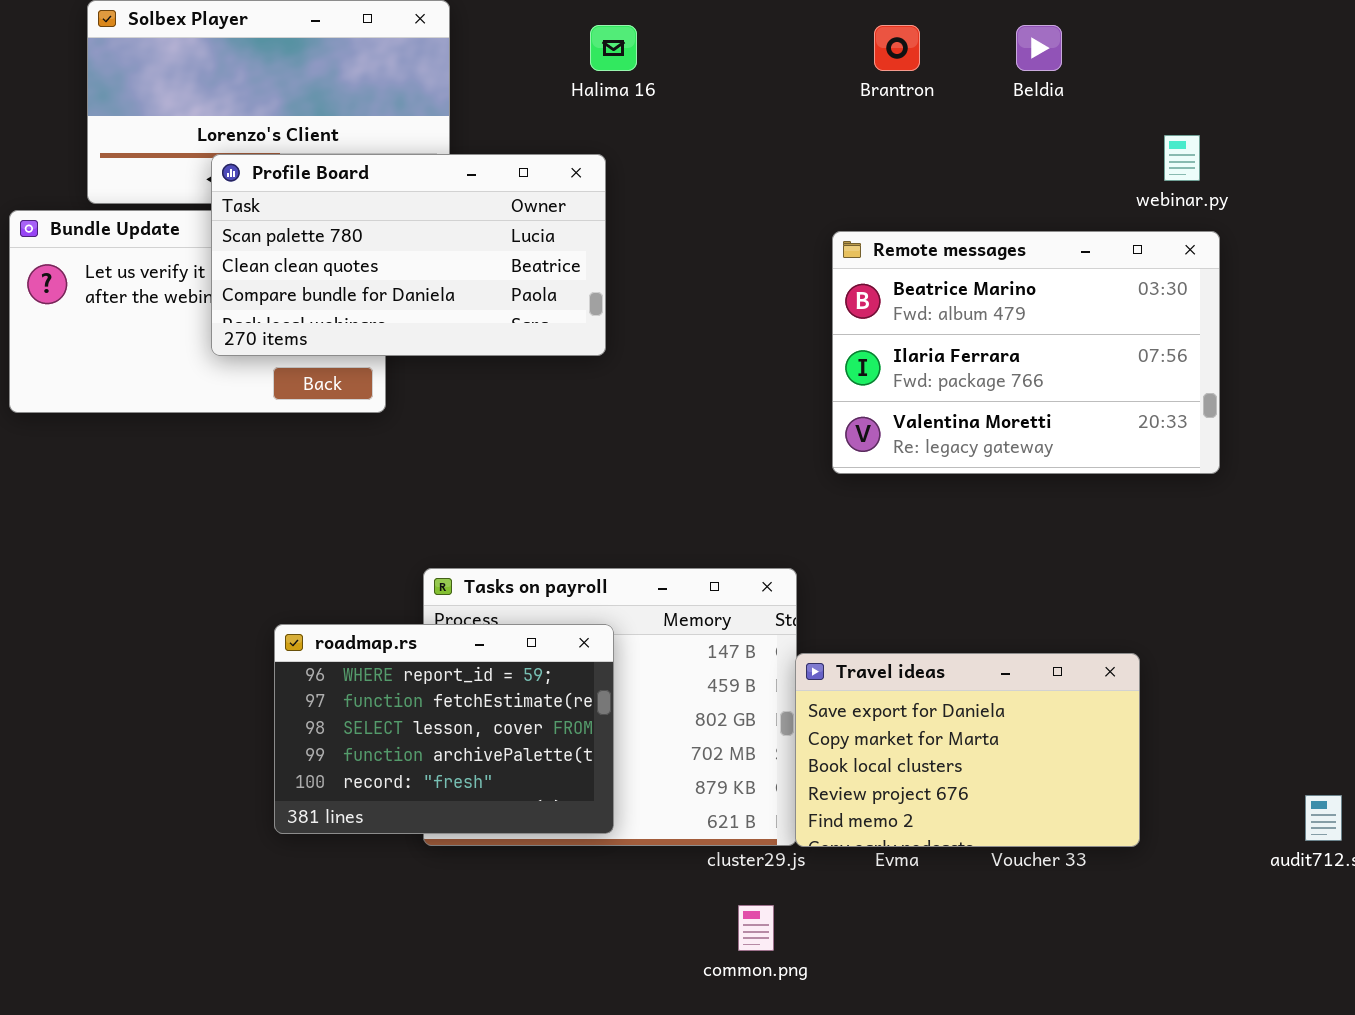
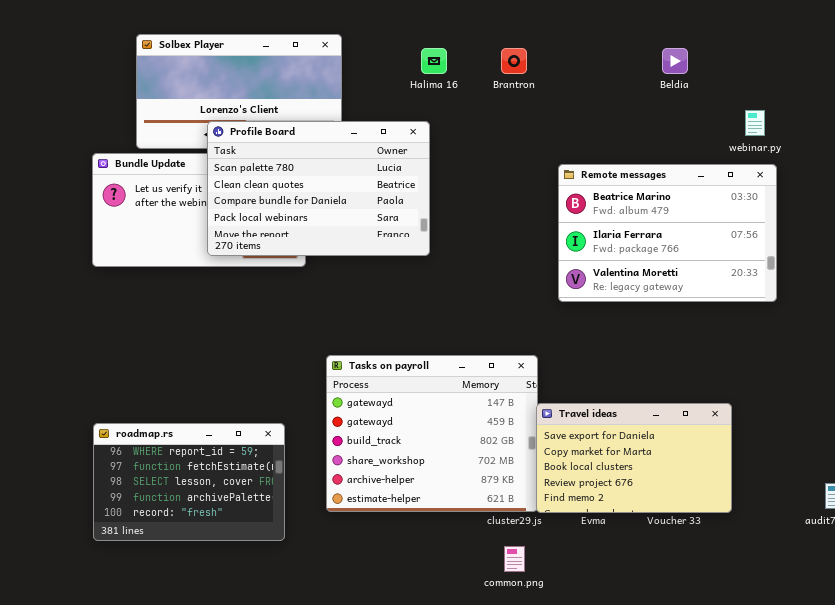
Brantron: [874,25,920,71] -> [501,48,527,74], moved
Profile Board: [211,154,606,356] -> [207,121,430,256], resized
roadmap.rs: [274,624,614,834] -> [93,423,285,541], moved

